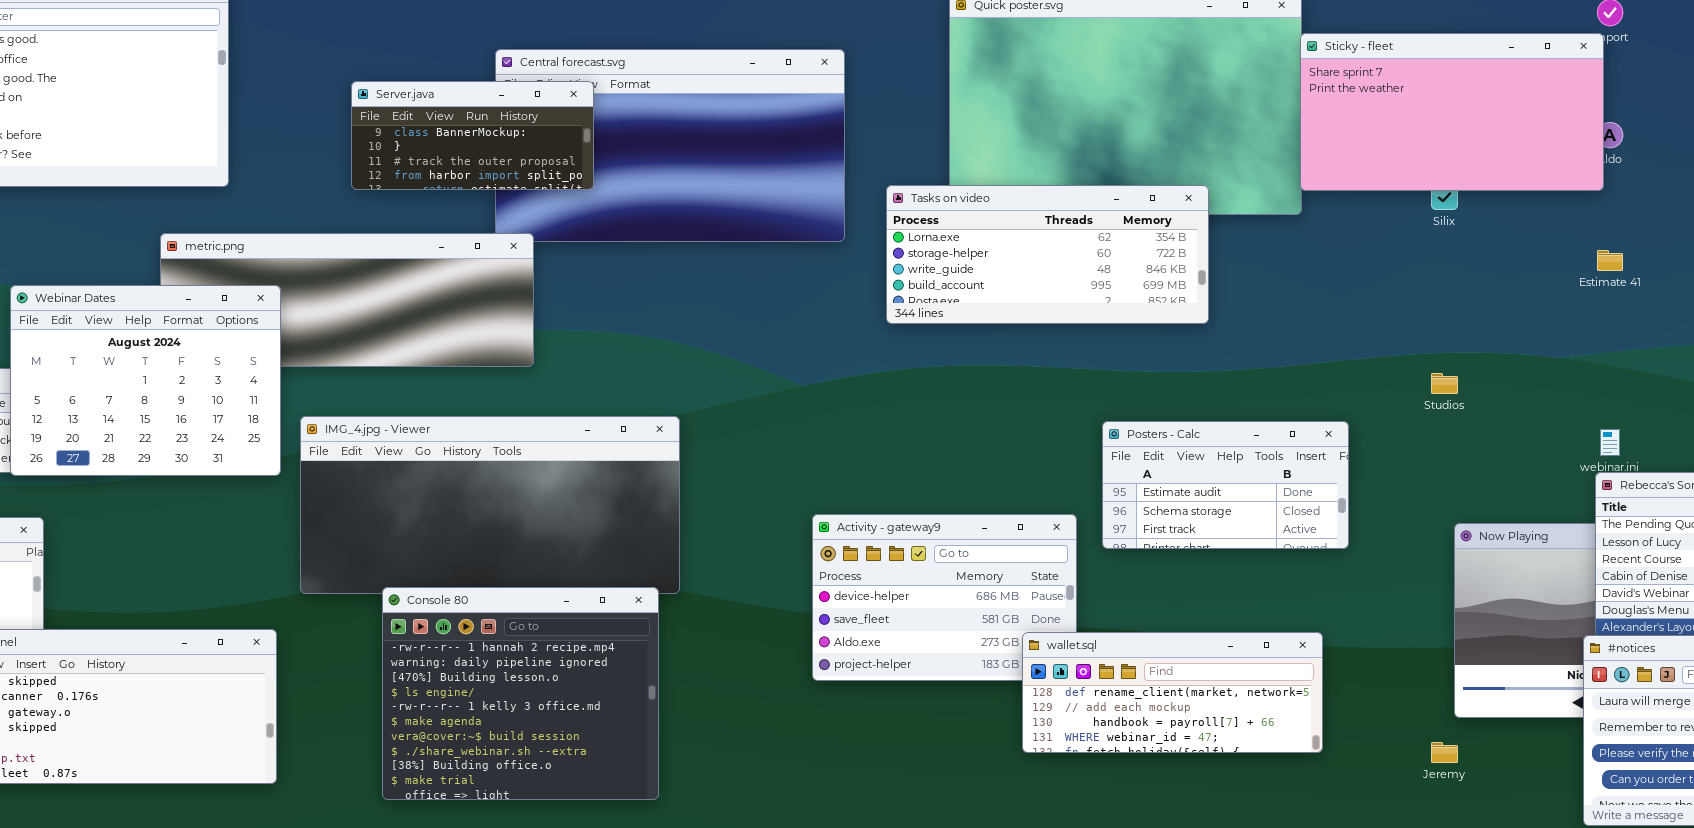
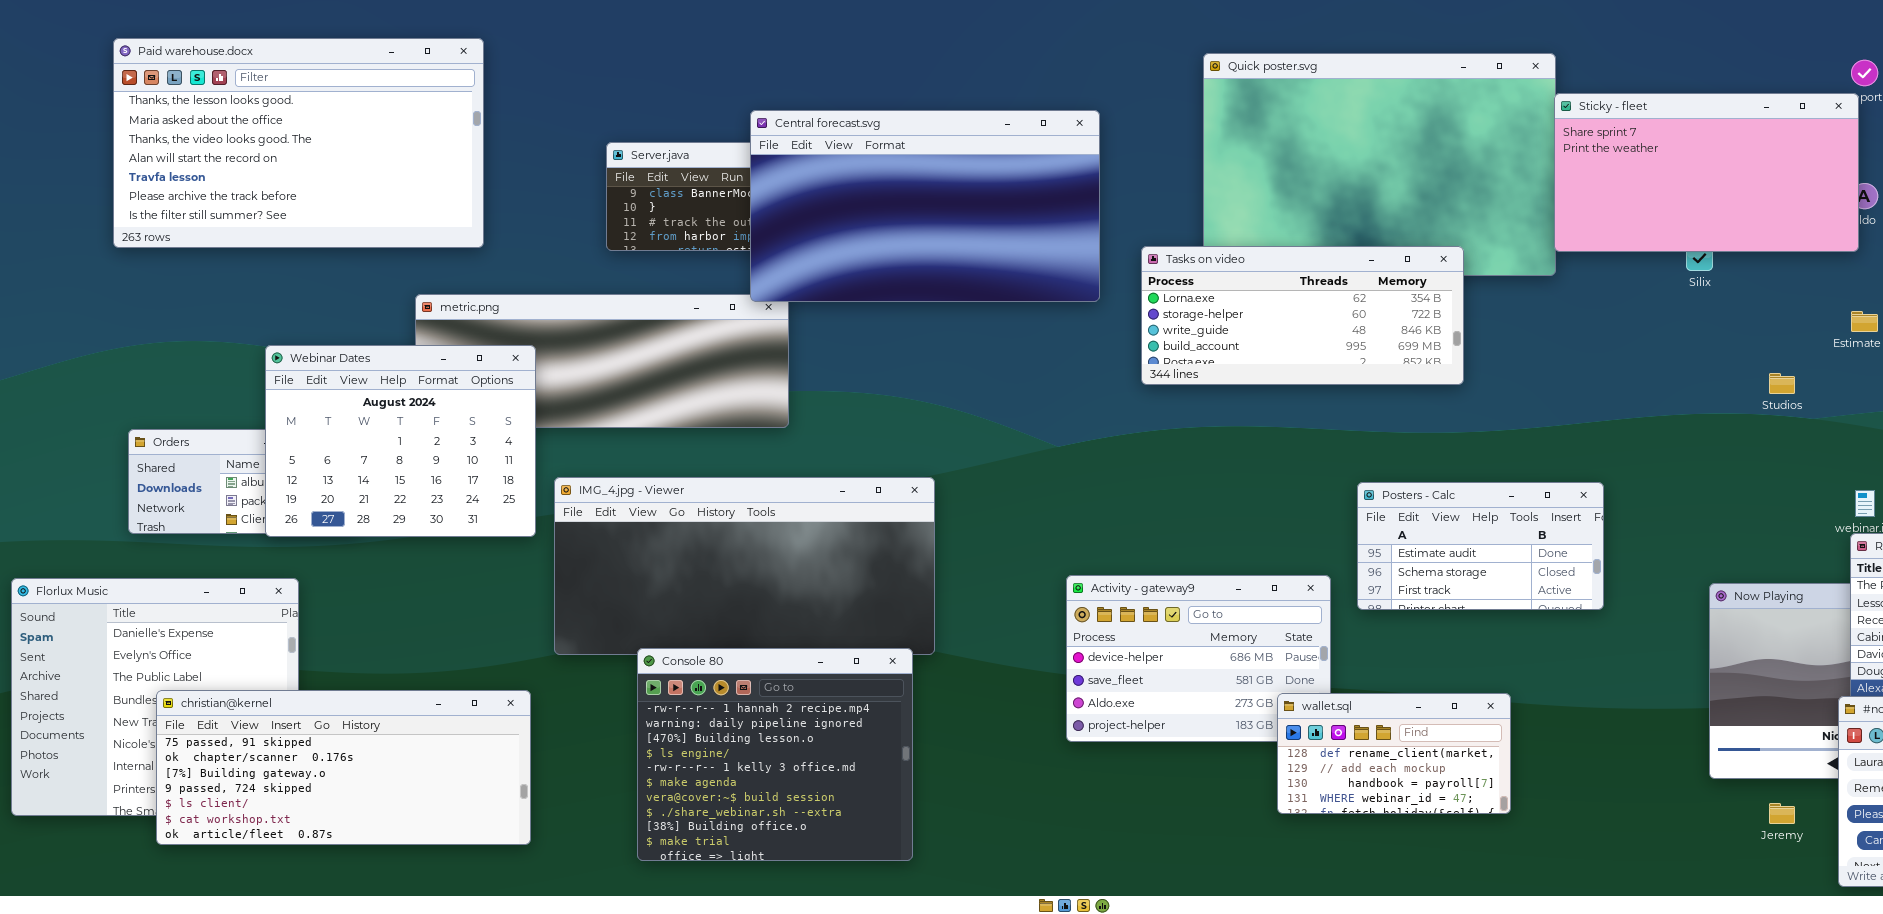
Central forecast.svg: [495,49,845,242] -> [750,110,1100,302], raised
Studios: [1431,373,1458,394] -> [1769,373,1795,394], moved
wallet.sql: [1022,632,1323,753] -> [1277,693,1511,814], resized
Jeremy: [1431,742,1458,763] -> [1769,803,1795,824], moved

